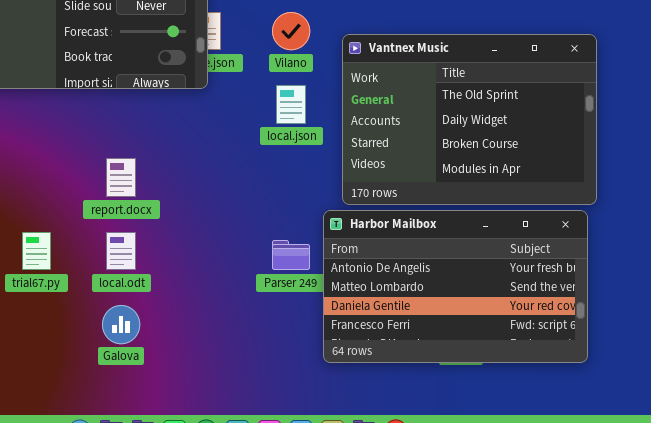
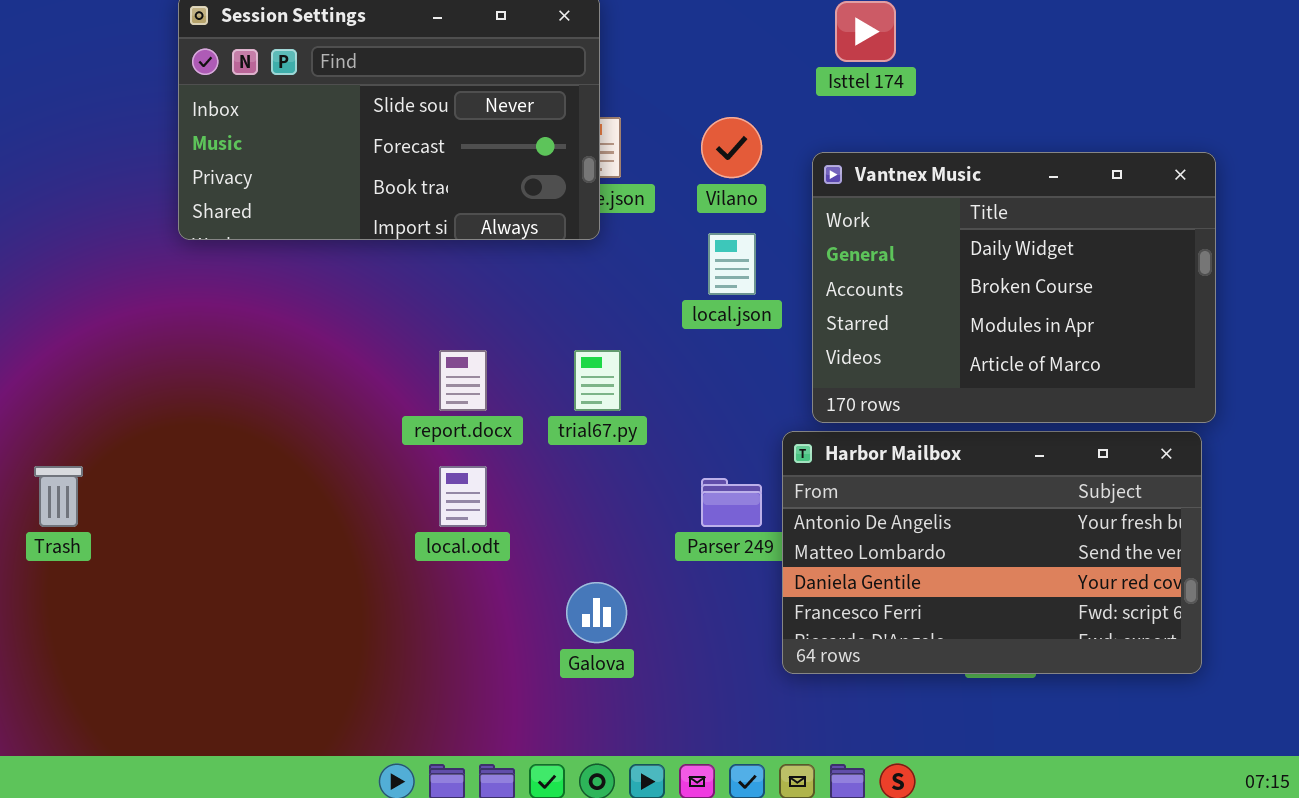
Vantnex Music: [342,34,597,205] -> [812,152,1216,423], scrolled down 1 row
trial67.py: [22,232,51,270] -> [574,350,621,411], moved
Galova: [102,305,140,344] -> [566,582,627,643], moved

